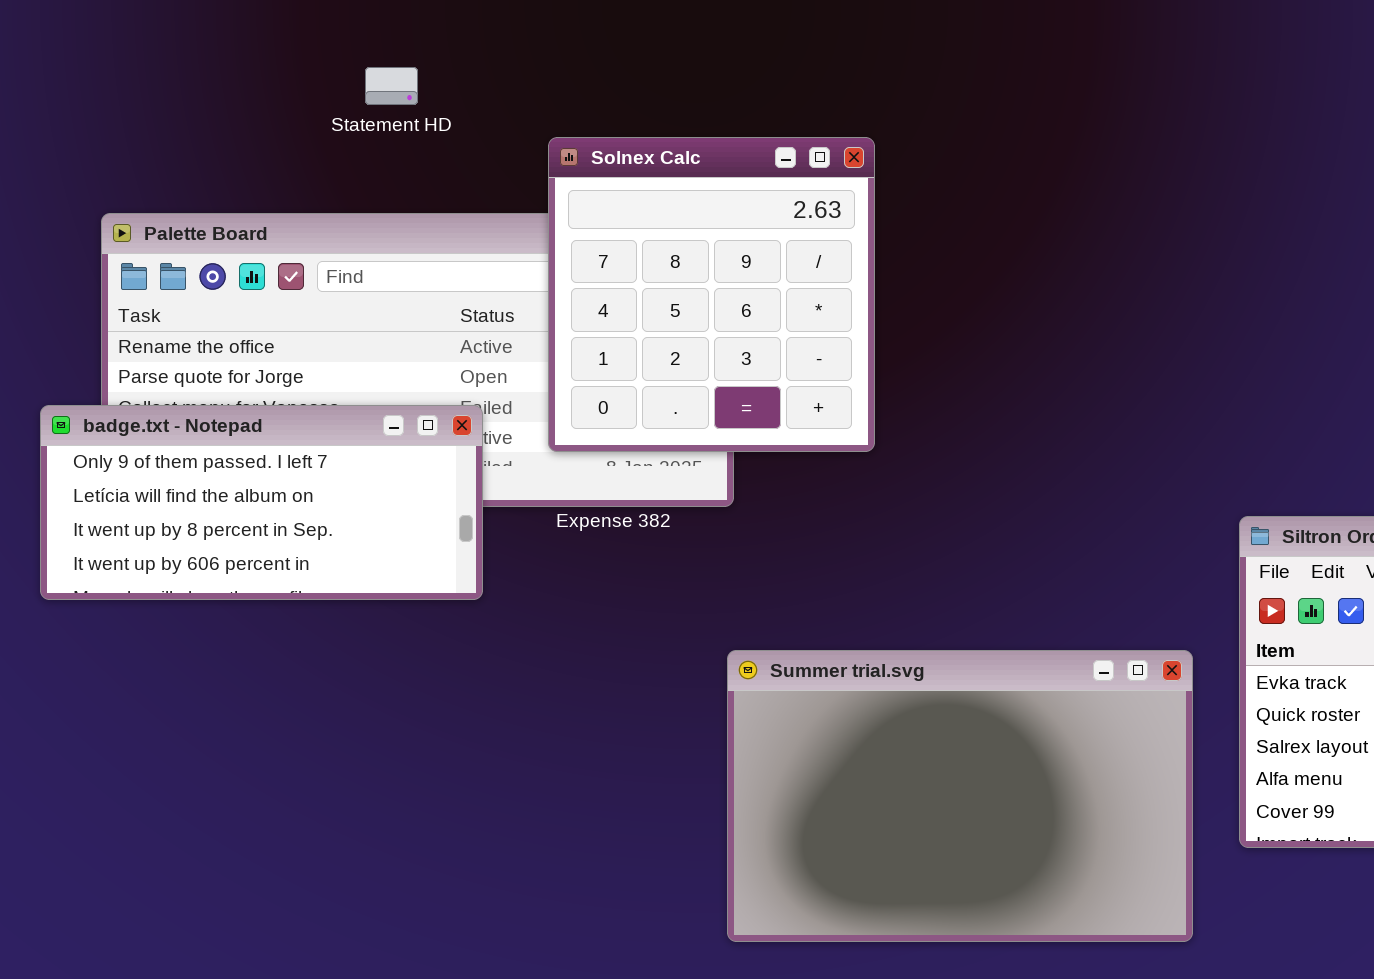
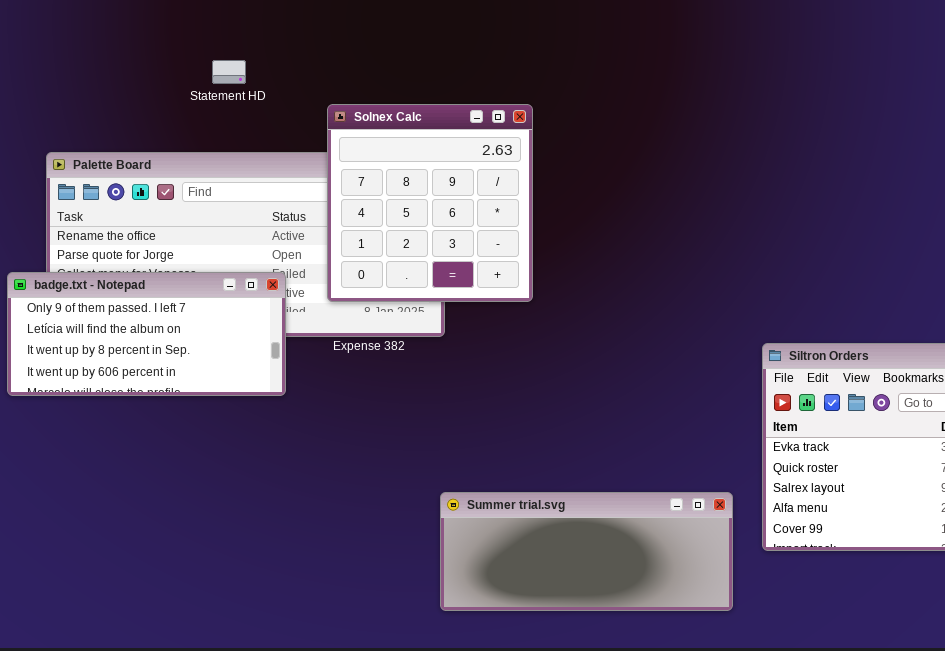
Summer trial.svg: [727,650,1193,942] -> [440,492,733,611], resized

